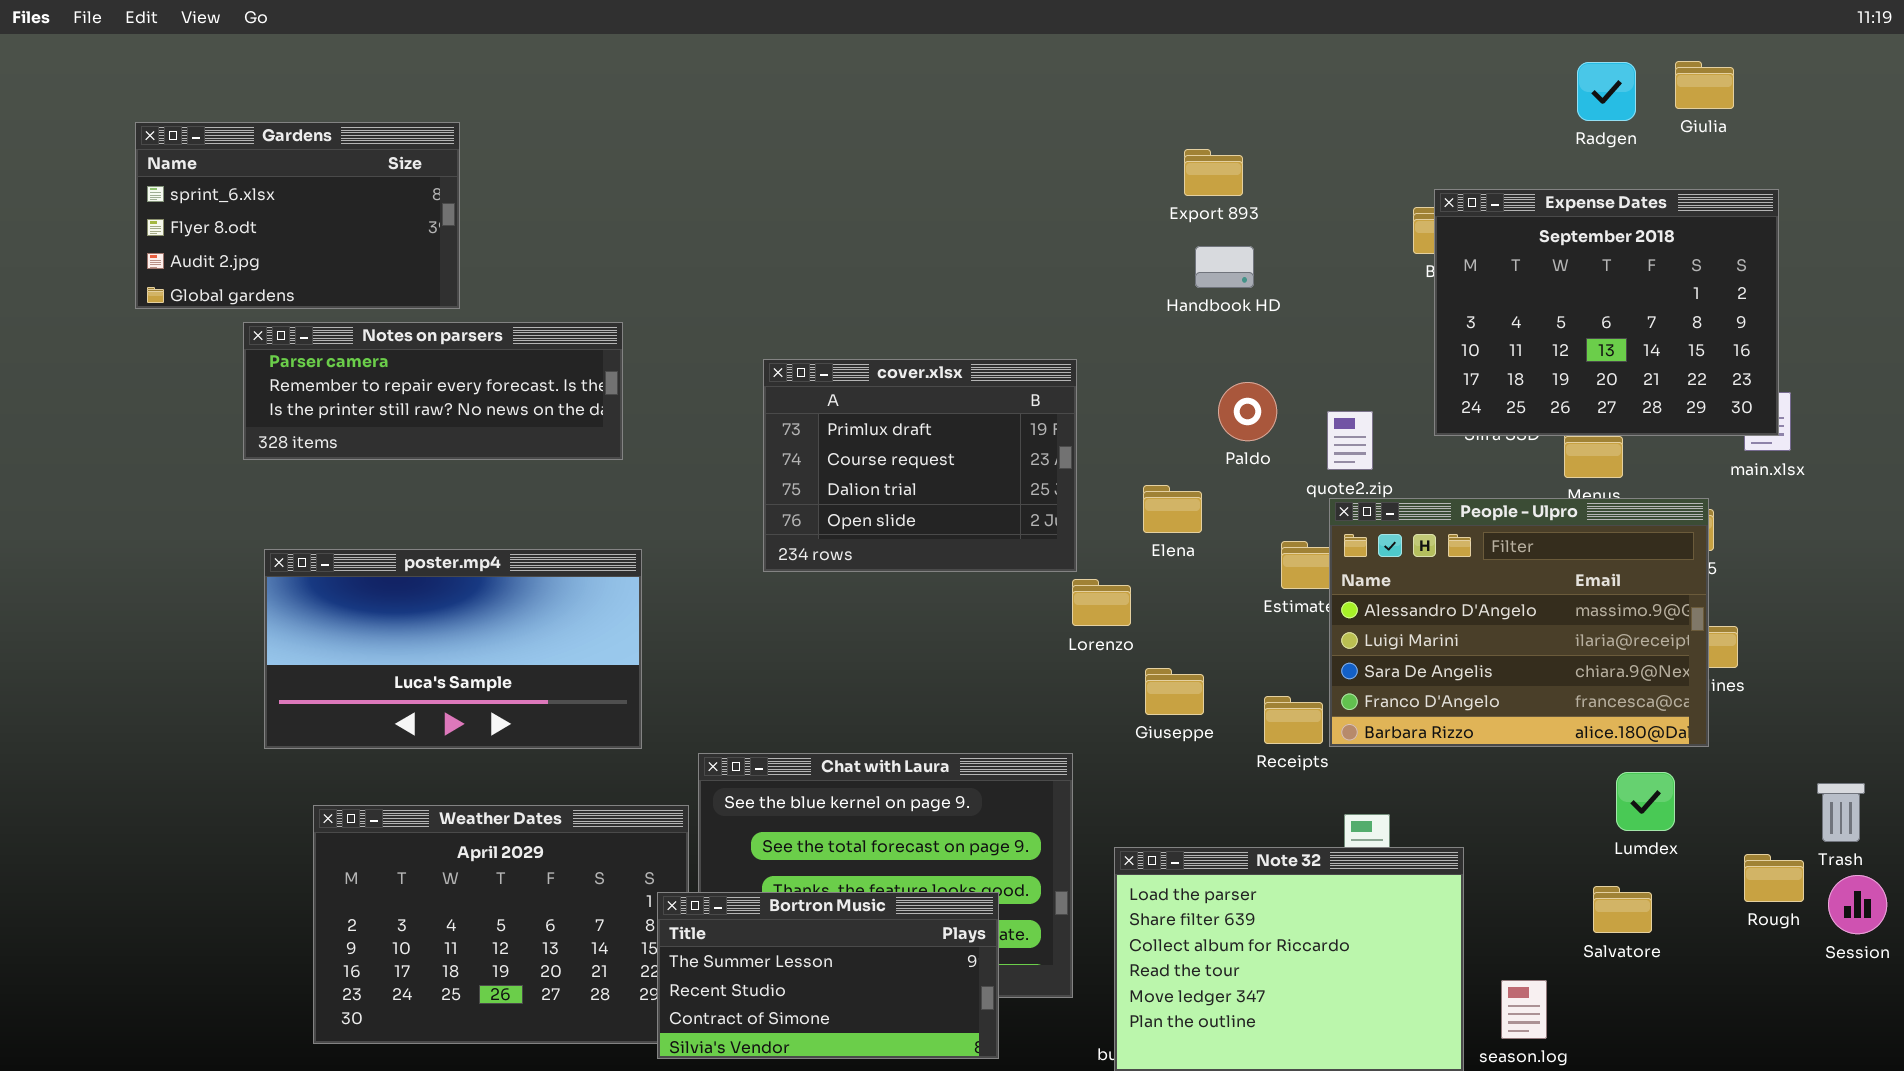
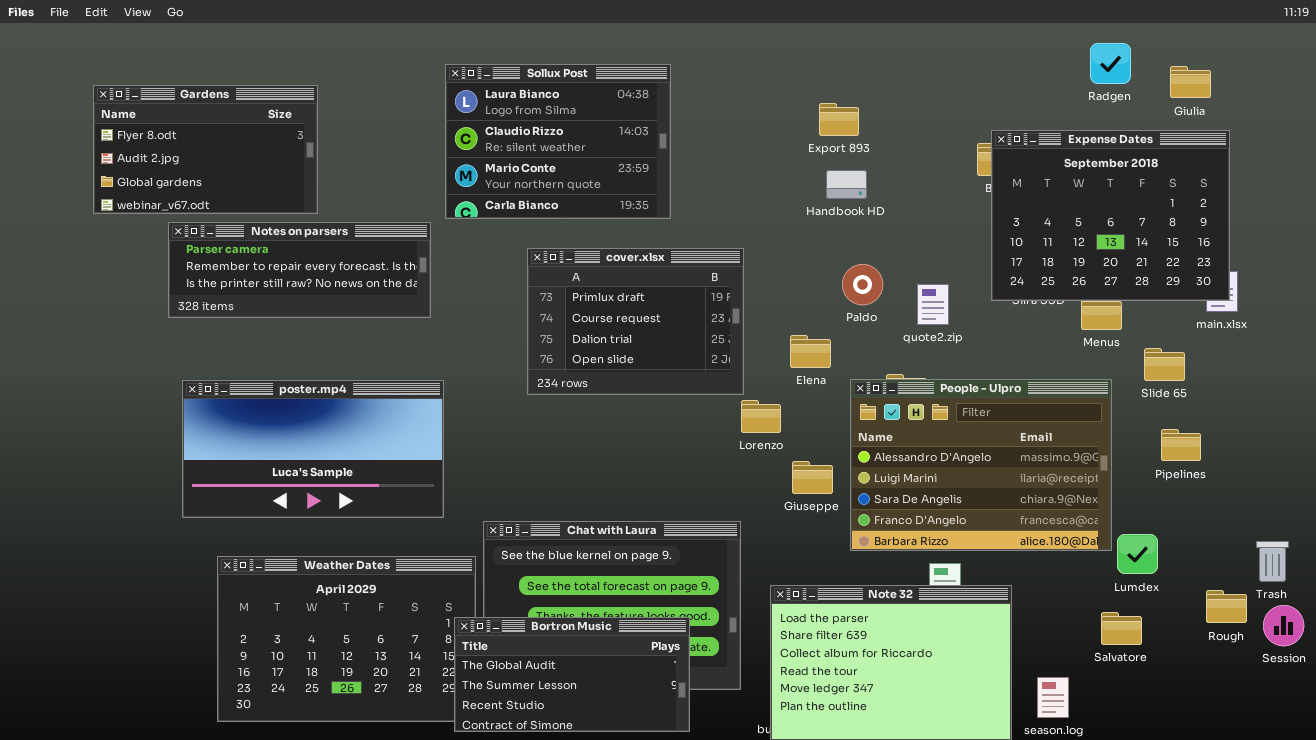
Giulia: [1675,61,1734,109] -> [1170,66,1211,98], moved
Sollux Post: none -> [445,64,671,219], opened
Gardens: [135,122,460,309] -> [93,85,318,214], scrolled down 1 row
People - Ulpro: [1329,498,1709,747] -> [850,379,1112,551], moved
Bortron Music: [657,892,999,1059] -> [454,617,690,732], scrolled up 1 row

